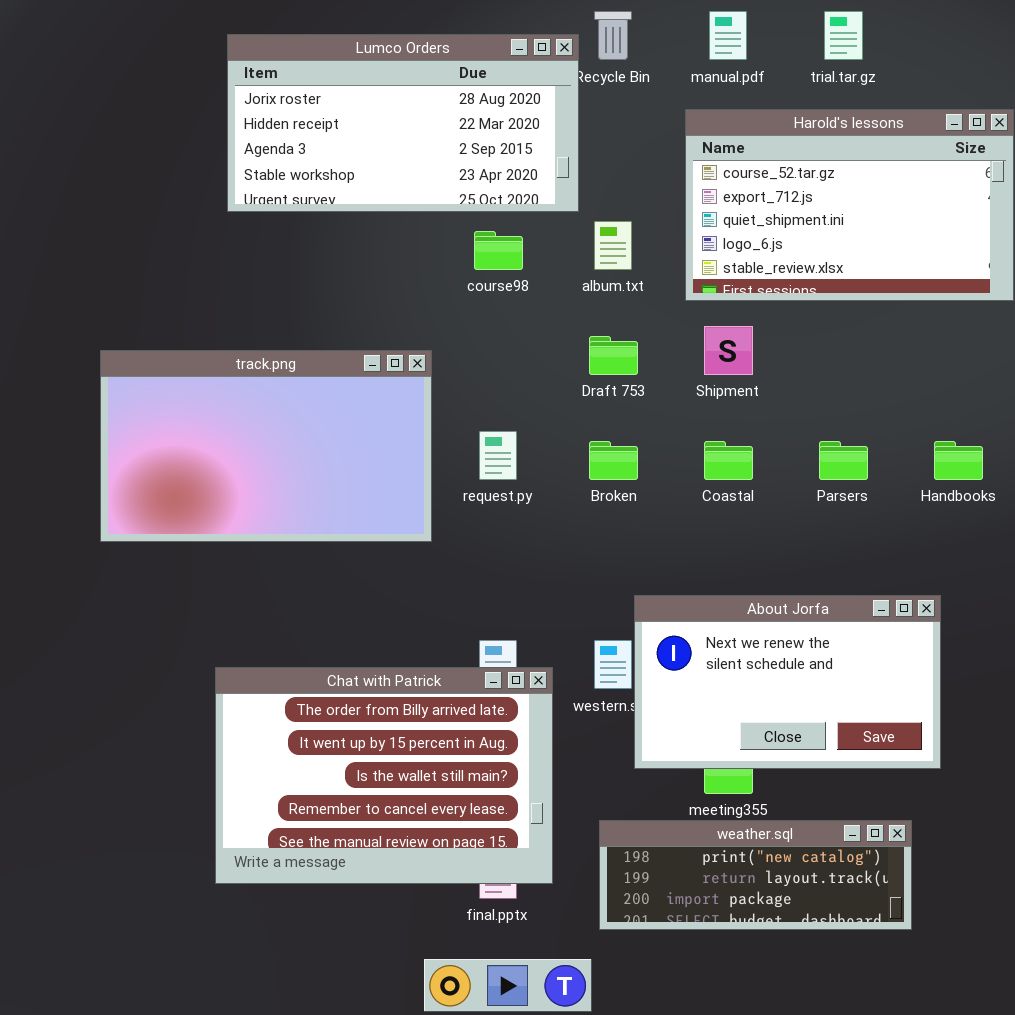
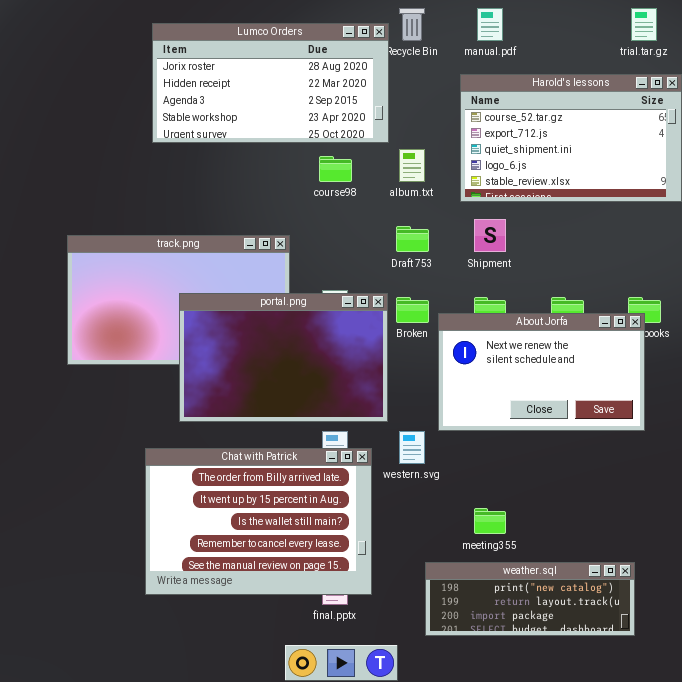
trial.tar.gz: [824,11,863,60] -> [631,8,657,41], moved
portal.png: none -> [179,293,388,422], opened
About Jorfa: [634,595,941,769] -> [438,313,645,431], moved
weather.sql: [599,820,912,930] -> [425,562,635,636], moved

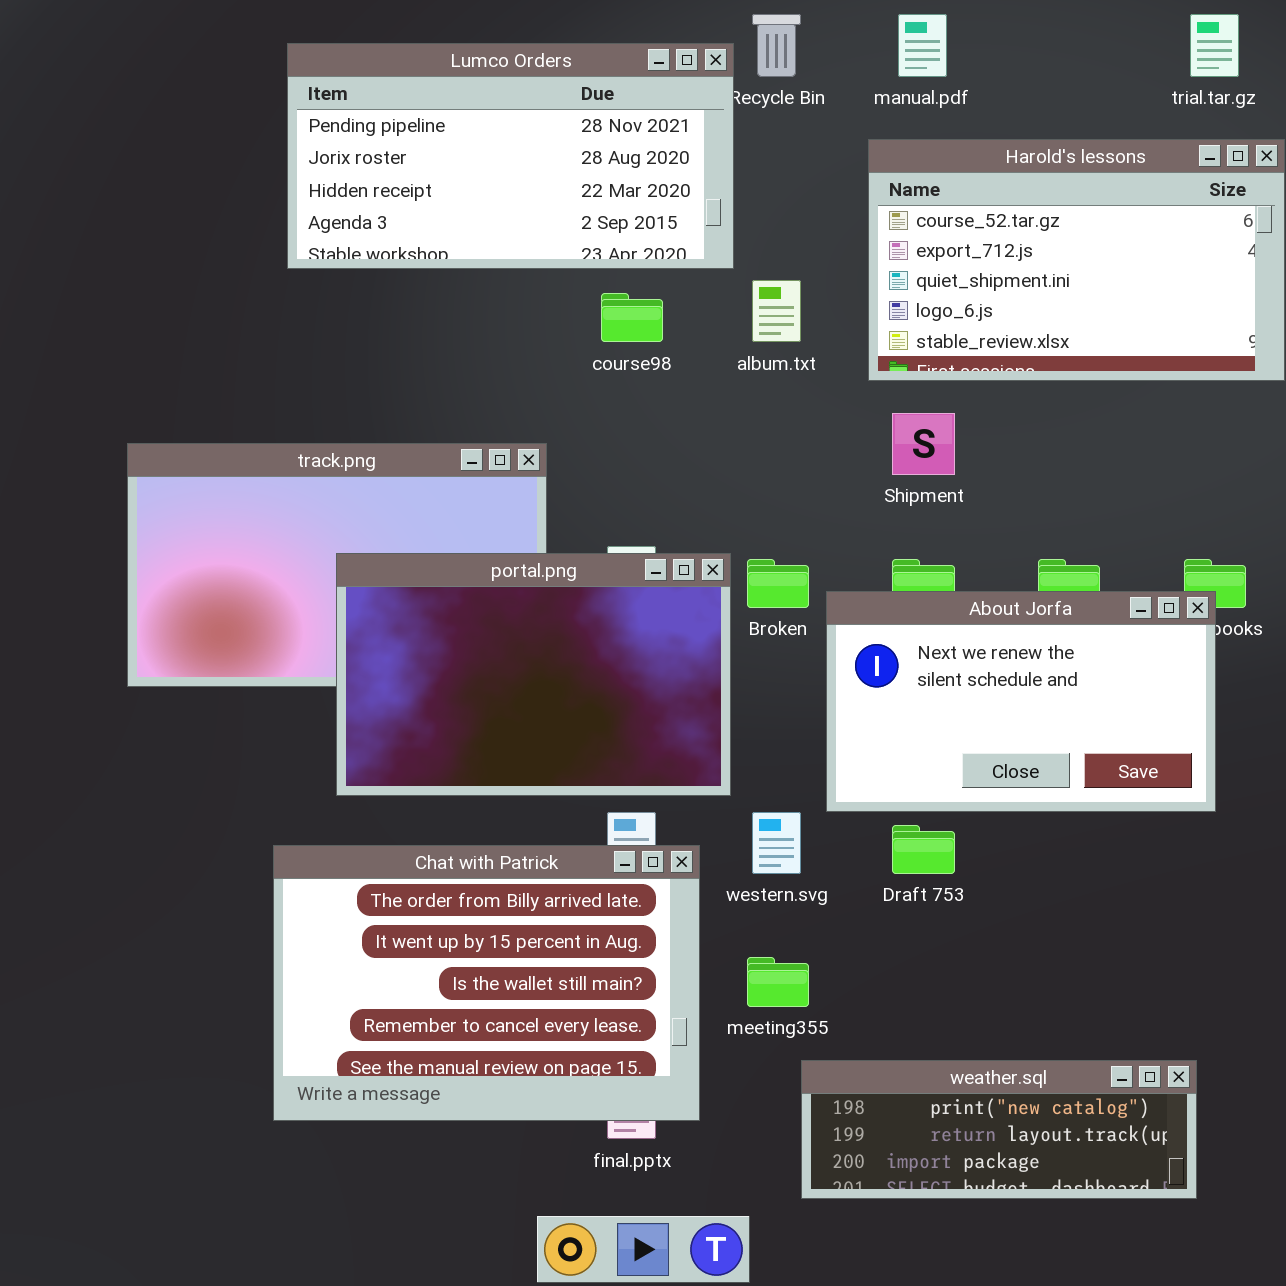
Lumco Orders: [152,23,389,143] -> [287,43,734,269], scrolled up 1 row
Draft 753: [396,226,429,252] -> [892,825,955,874], moved
meeting355: [474,508,506,534] -> [747,957,809,1007], moved

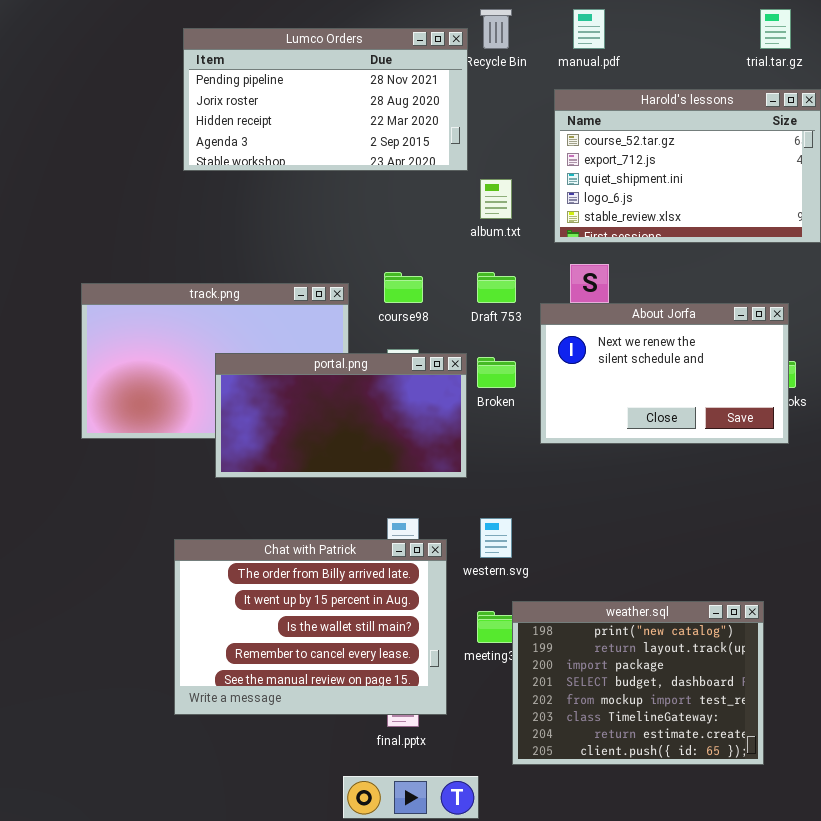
course98: [601,293,663,342] -> [384,272,423,303], moved
portal.png: [336,553,731,796] -> [215,353,467,478], resized
About Jorfa: [826,591,1216,812] -> [540,303,789,444], moved
Draft 753: [892,825,955,874] -> [477,272,516,303], moved
weather.sql: [801,1060,1197,1199] -> [512,601,764,765], resized

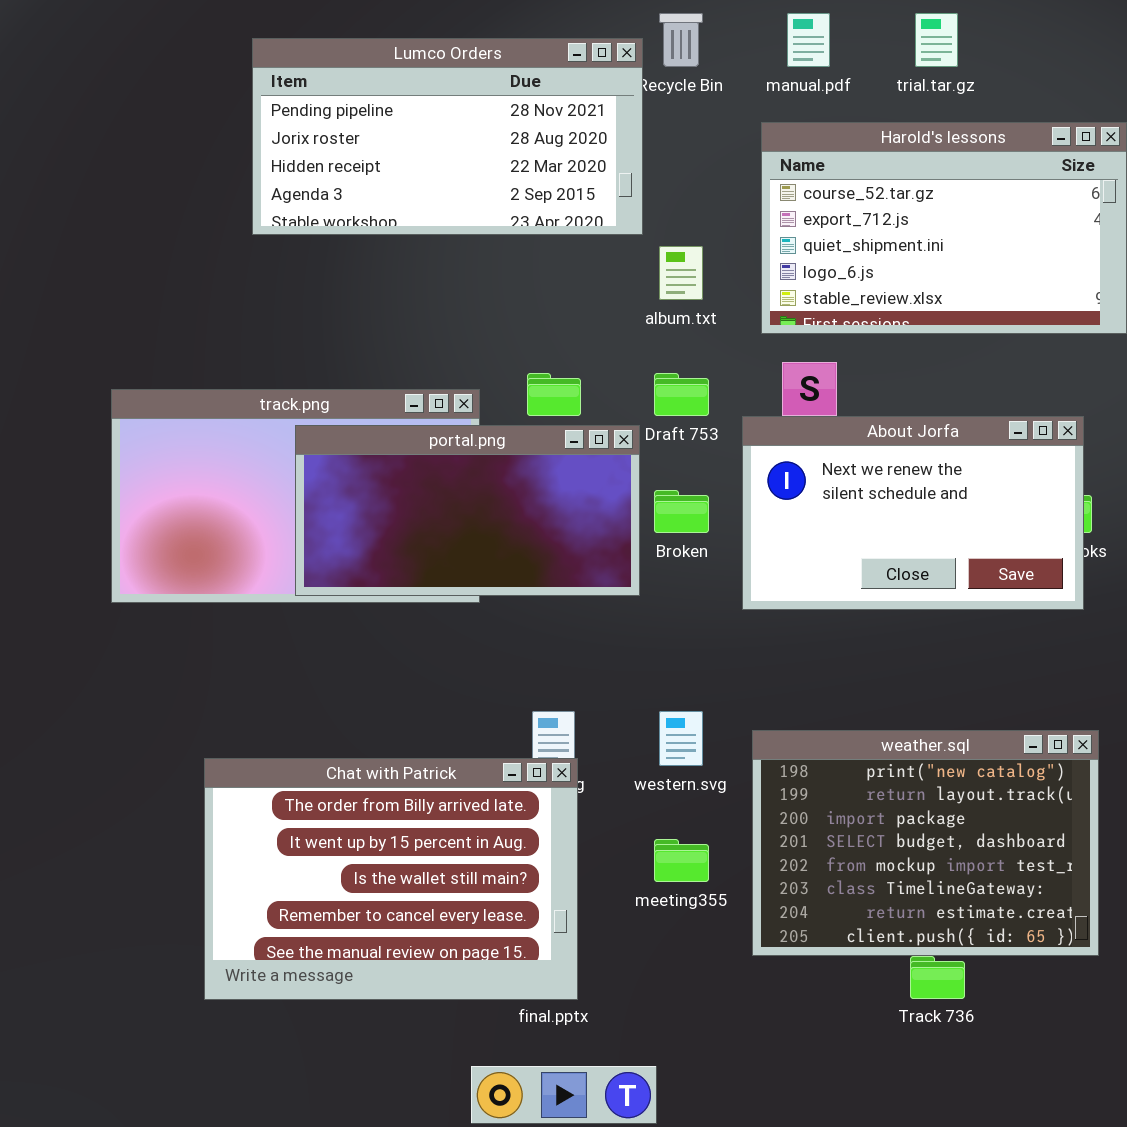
trial.tar.gz: [760,9,791,49] -> [915,13,958,67], moved
portal.png: [215,353,467,478] -> [295,425,640,596], moved
Chat with Patrick: [174,539,447,715] -> [204,758,578,1000], moved
weather.sql: [512,601,764,765] -> [752,730,1099,956], moved

